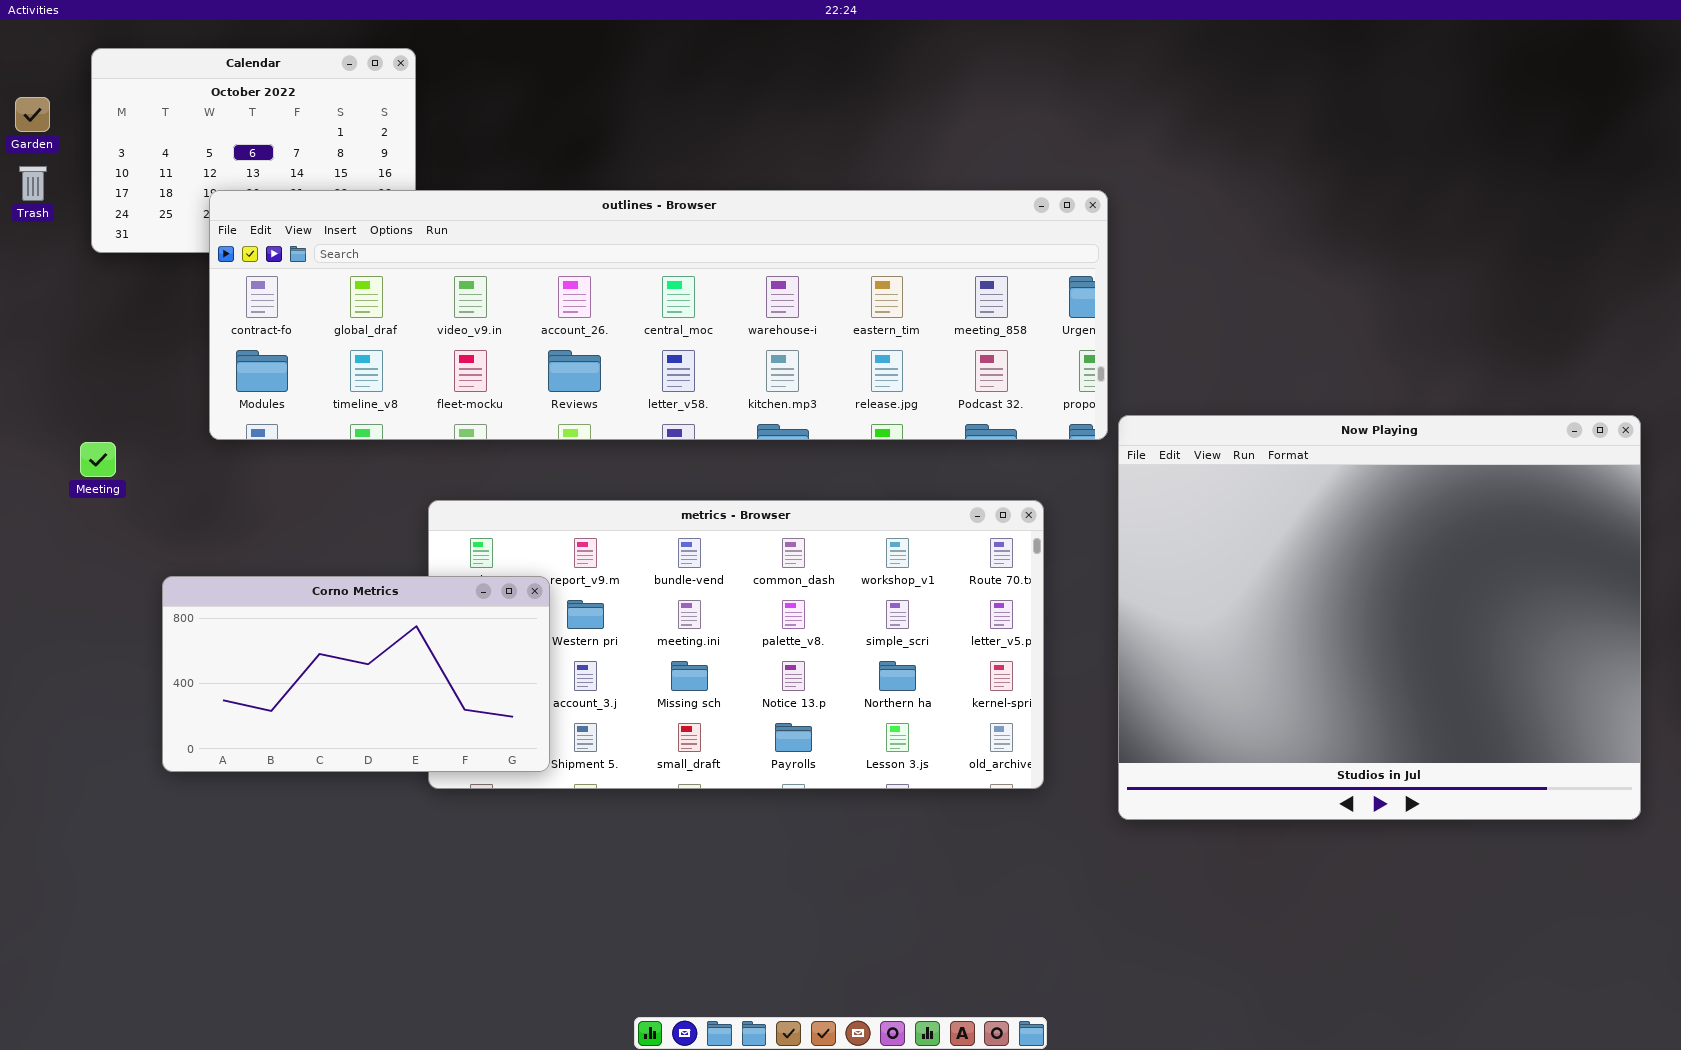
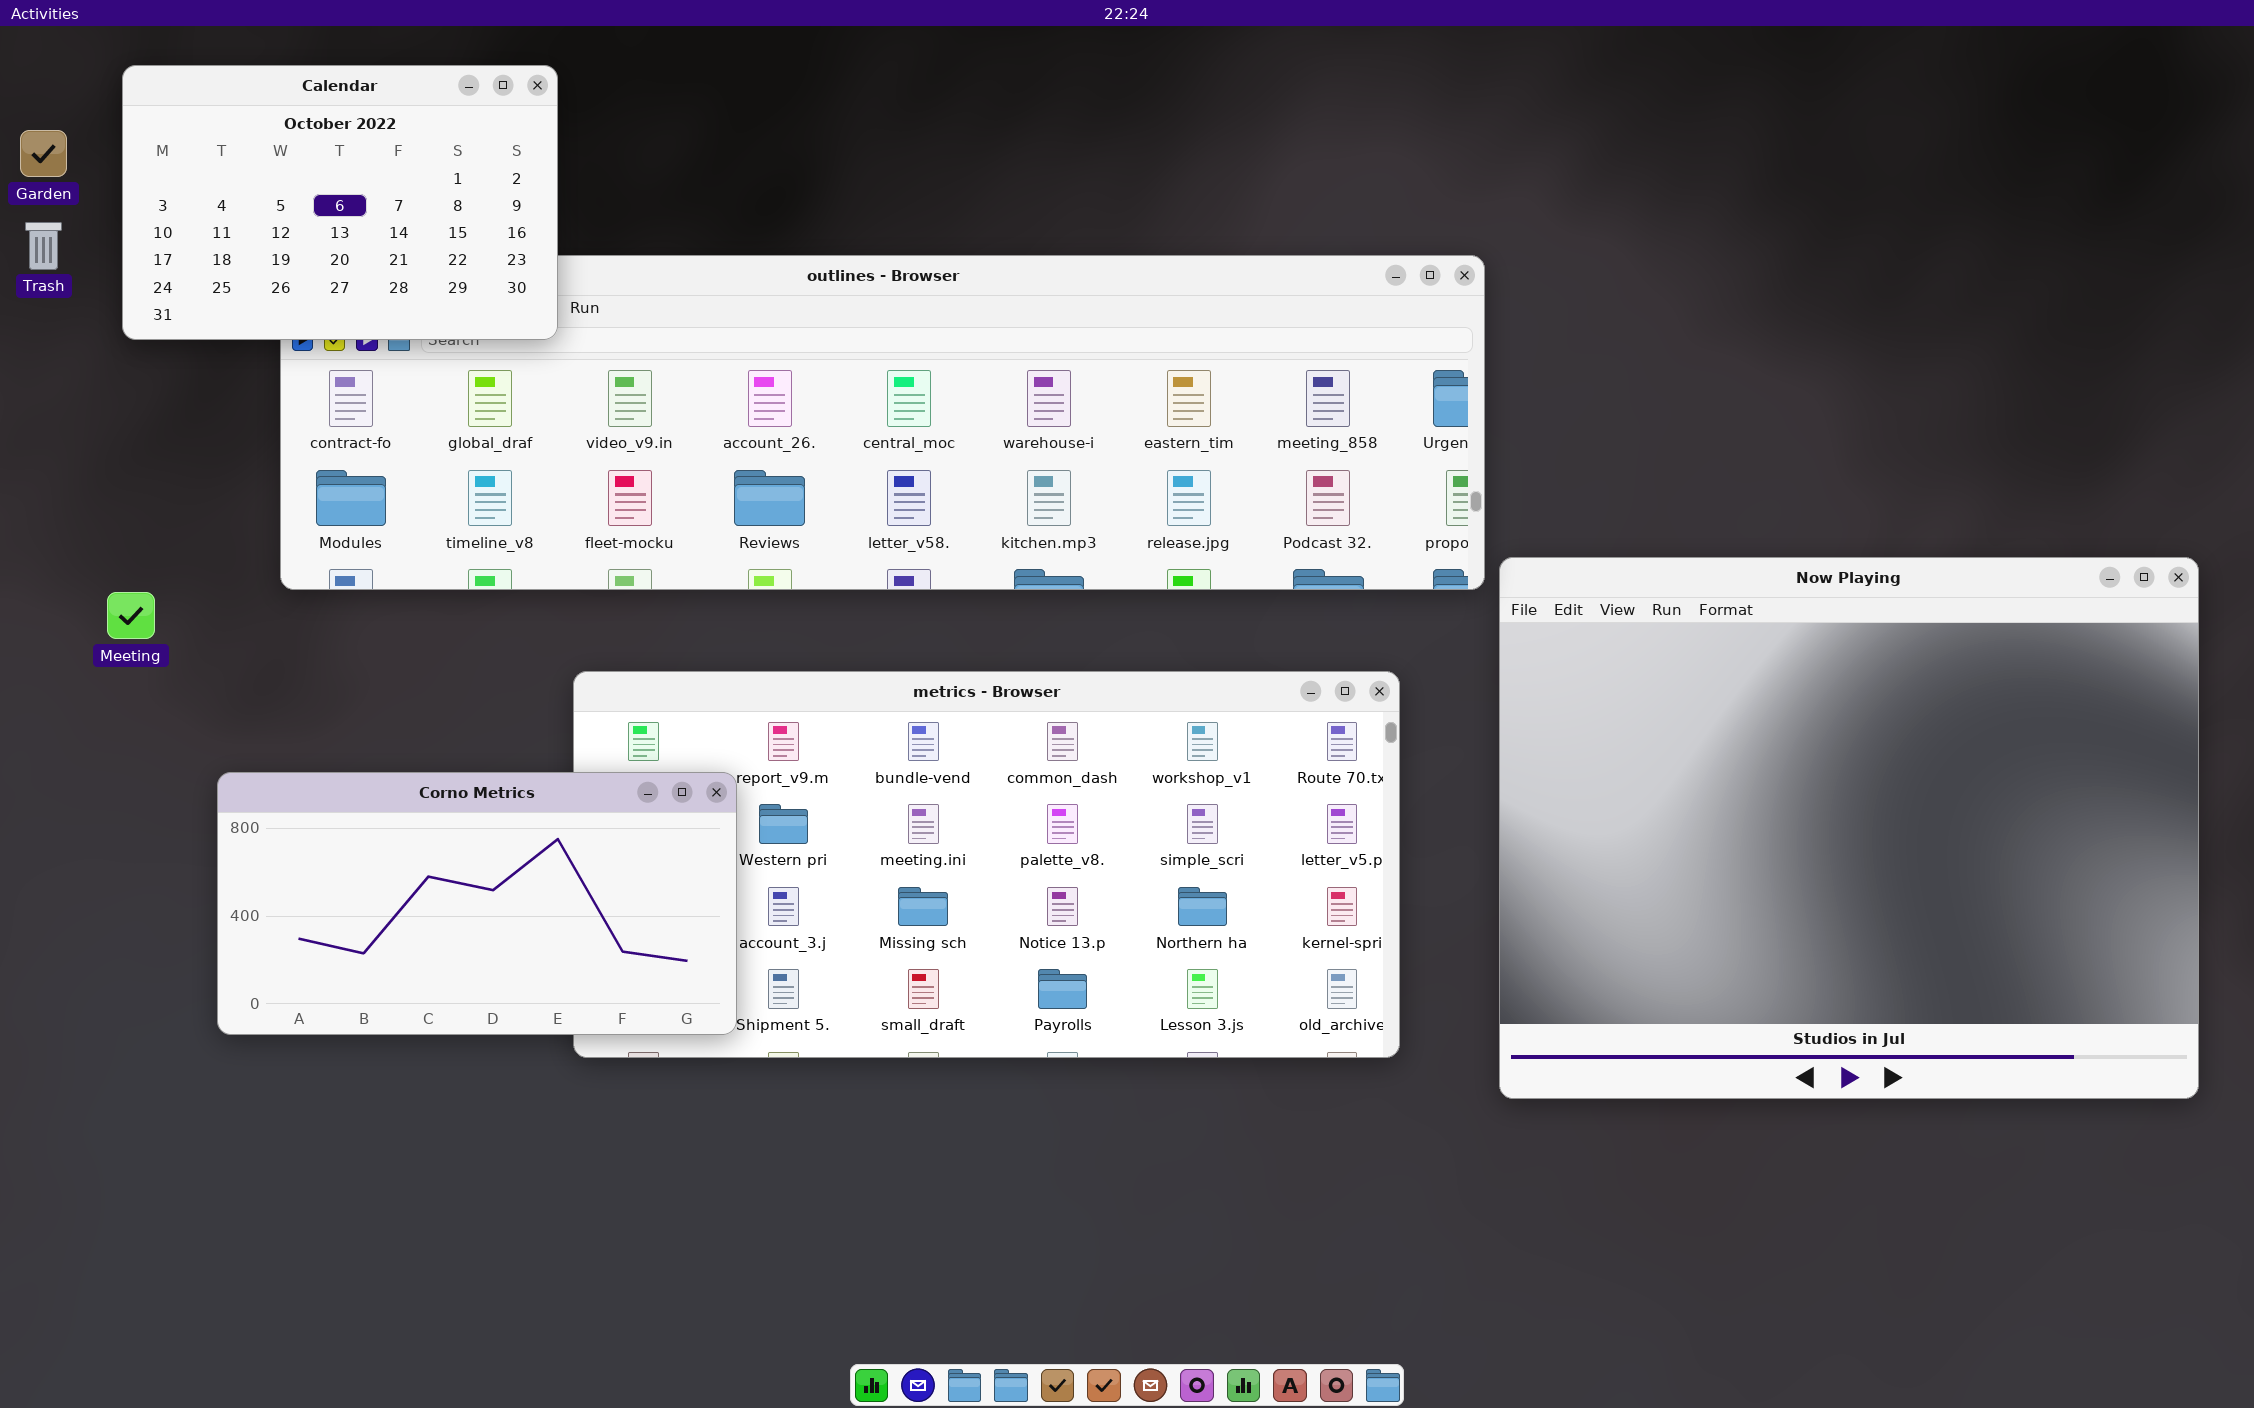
Calendar: [91,48,416,253] -> [122,65,558,340], raised

